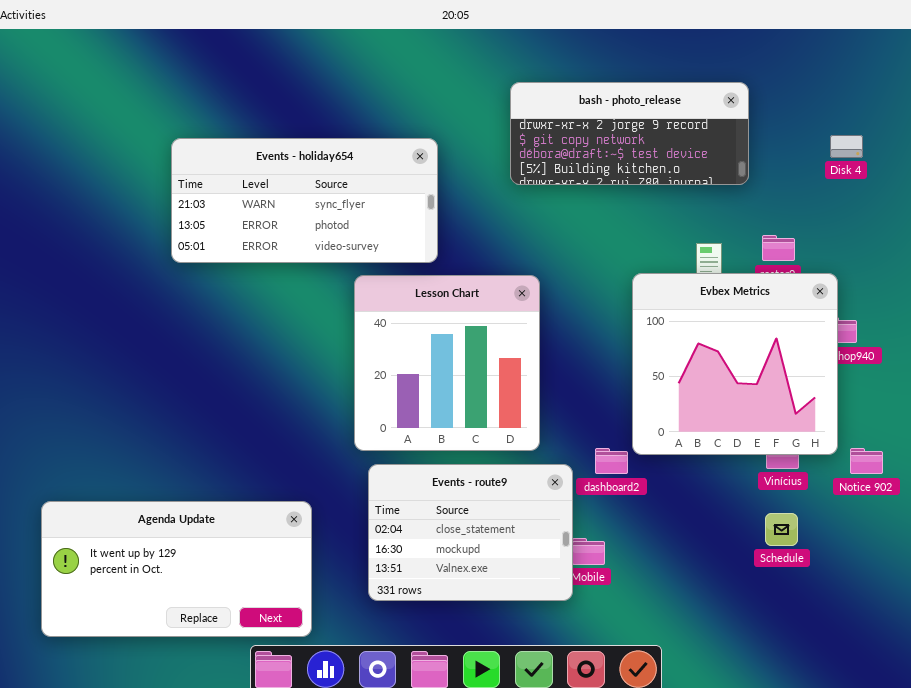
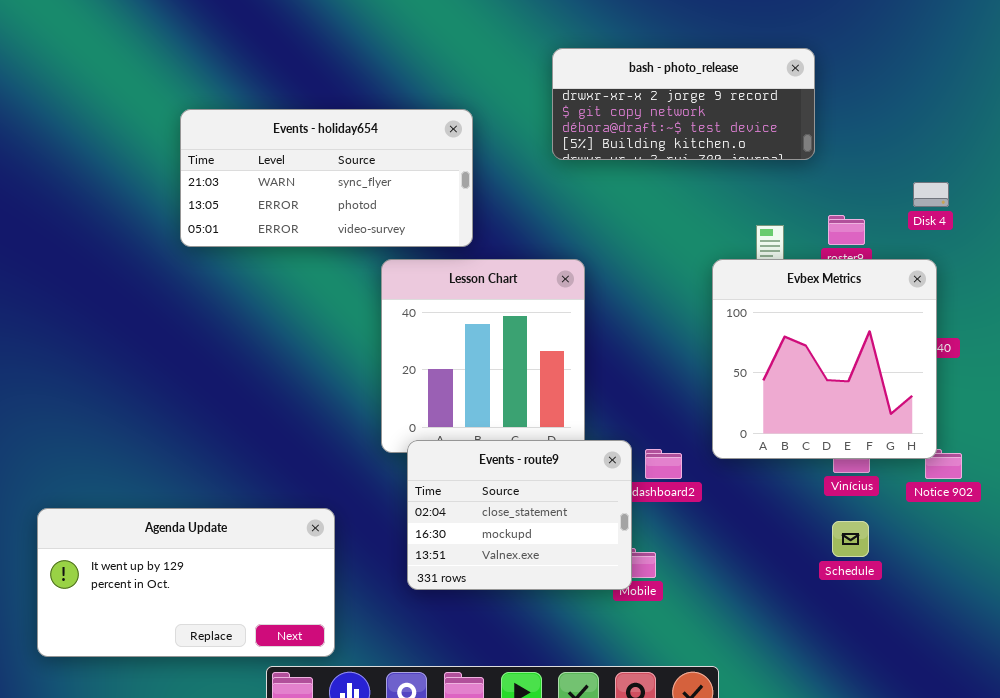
Disk 4: [830,135,863,158] -> [913,182,949,207], moved
Evbex Metrics: [632,273,838,455] -> [712,259,937,459], moved
Events - route9: [368,464,573,601] -> [407,440,632,590], moved

